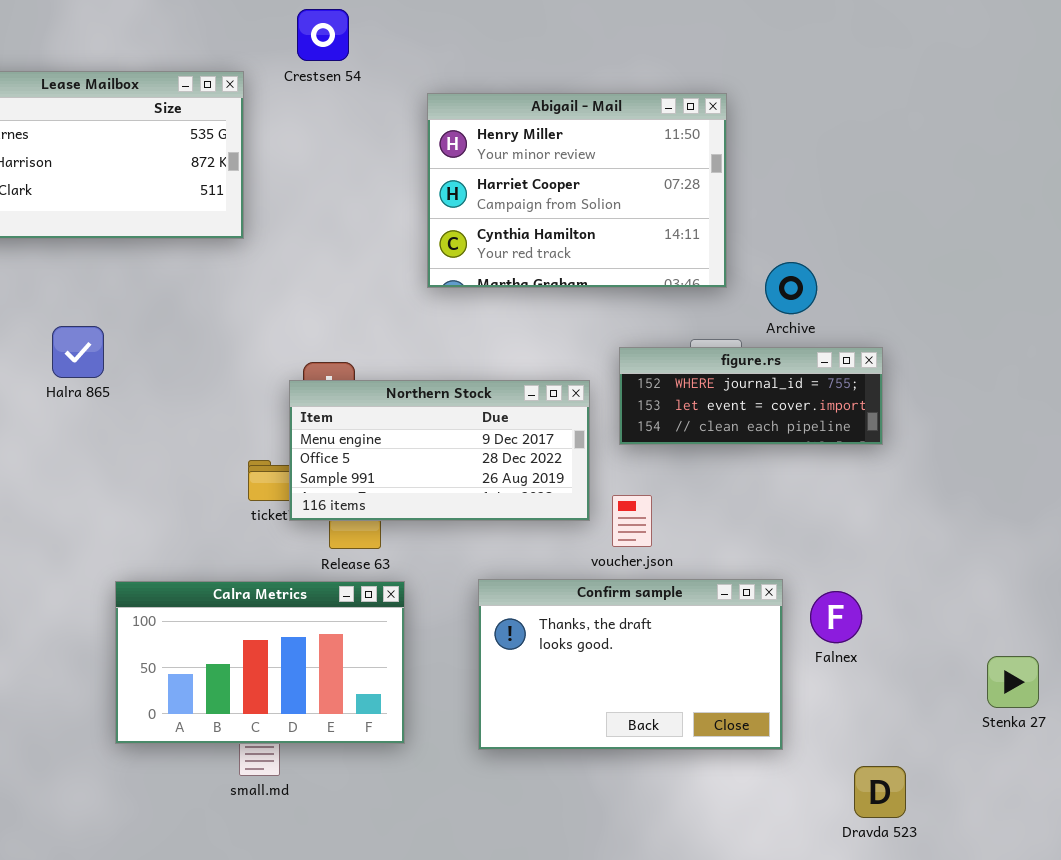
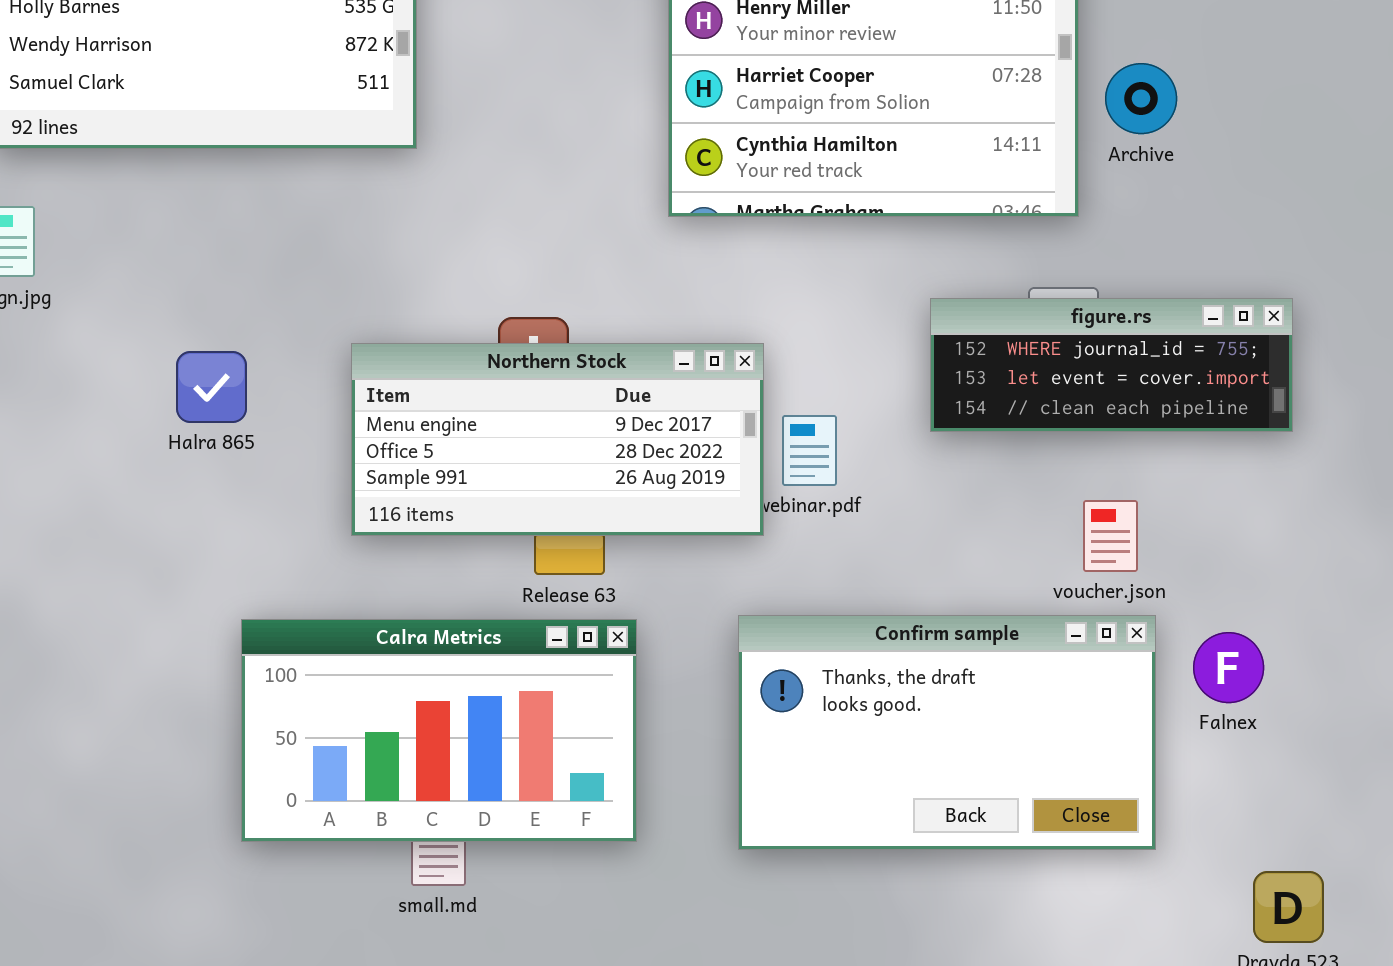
Archive: [765,262,817,314] -> [1105,63,1177,134], moved
Halra 865: [52,326,104,378] -> [176,351,247,423], moved
Northern Stock: [289,380,590,521] -> [351,343,764,536], moved
voucher.json: [612,495,652,547] -> [1083,500,1138,572], moved

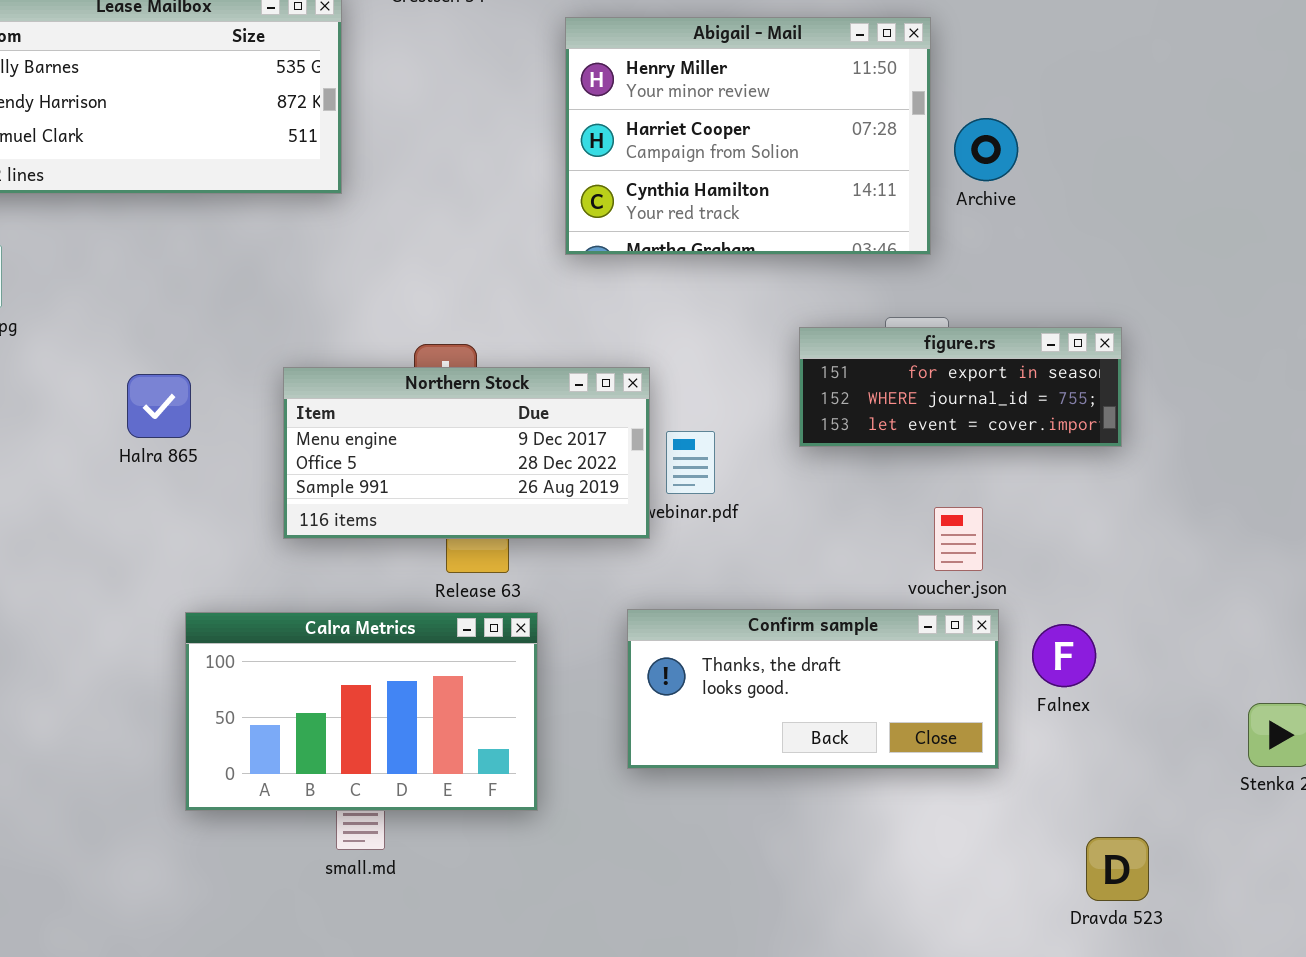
figure.rs: [930,298,1293,432] -> [799,327,1122,447], scrolled up 1 row
Confirm sample: [738,615,1156,850] -> [627,609,999,769], resized

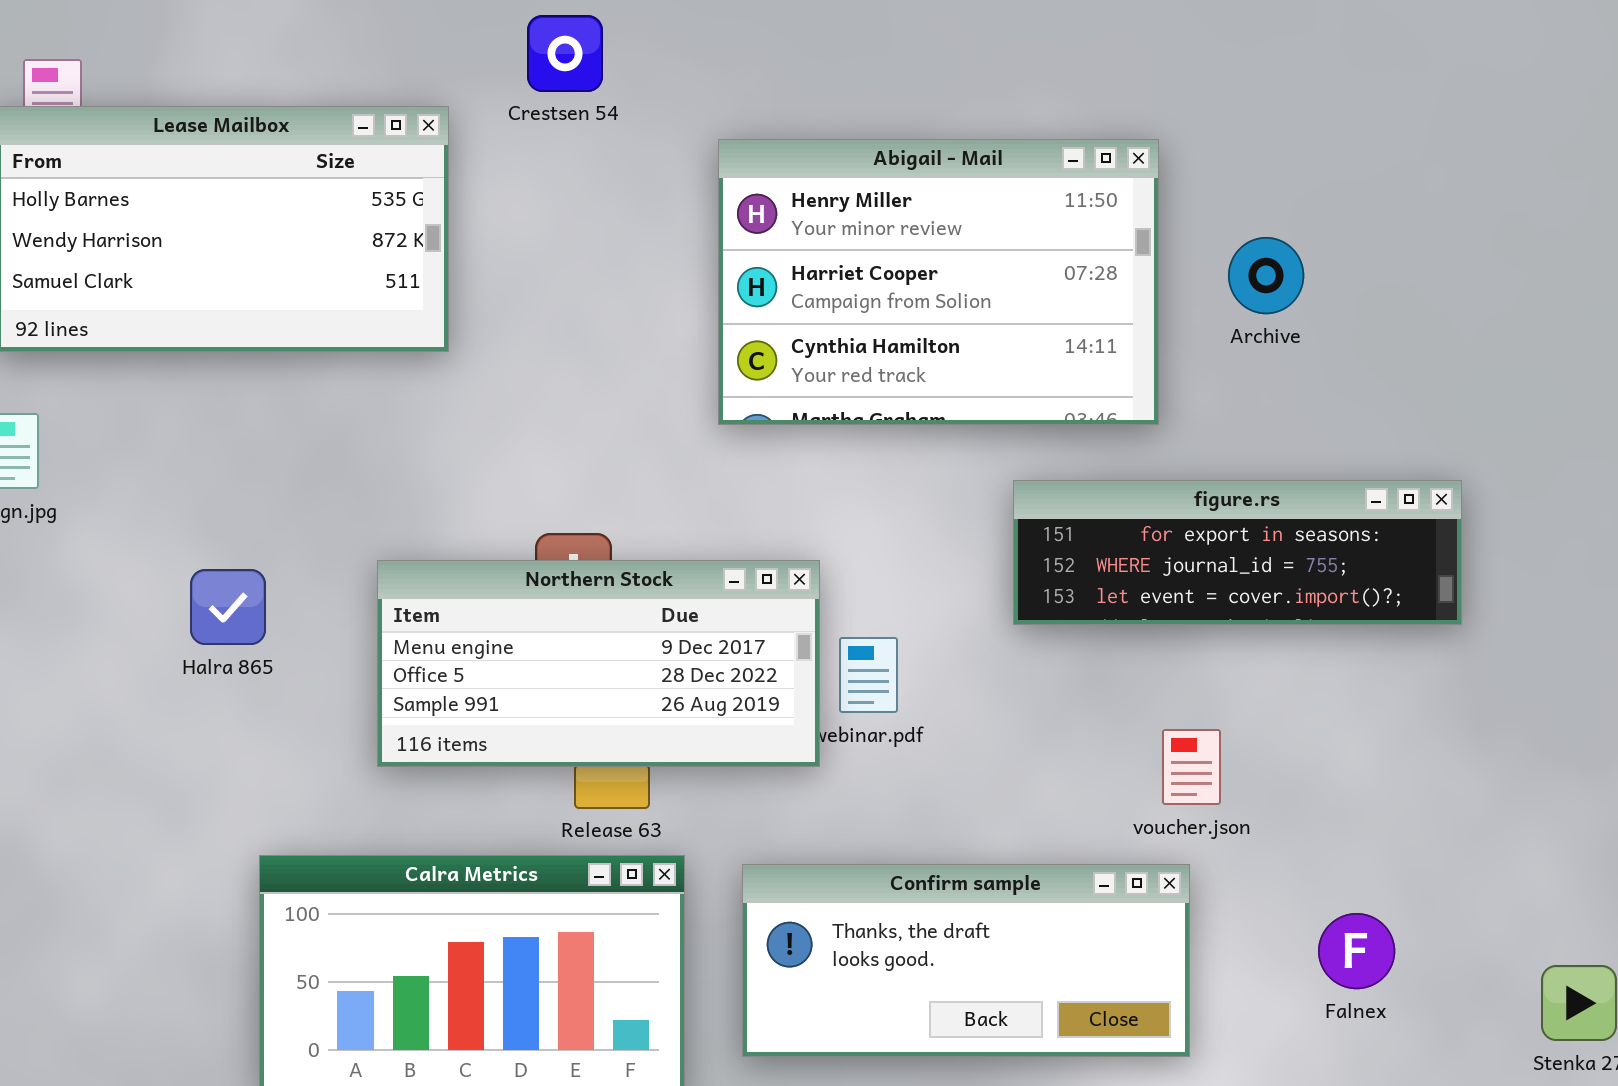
Archive: [954,118,1018,181] -> [1228,237,1304,314], moved
figure.rs: [799,327,1122,447] -> [1013,480,1462,625], moved, resized
Confirm sample: [627,609,999,769] -> [742,864,1190,1057], moved
Falnex: [1032,624,1096,687] -> [1318,913,1395,989], moved

